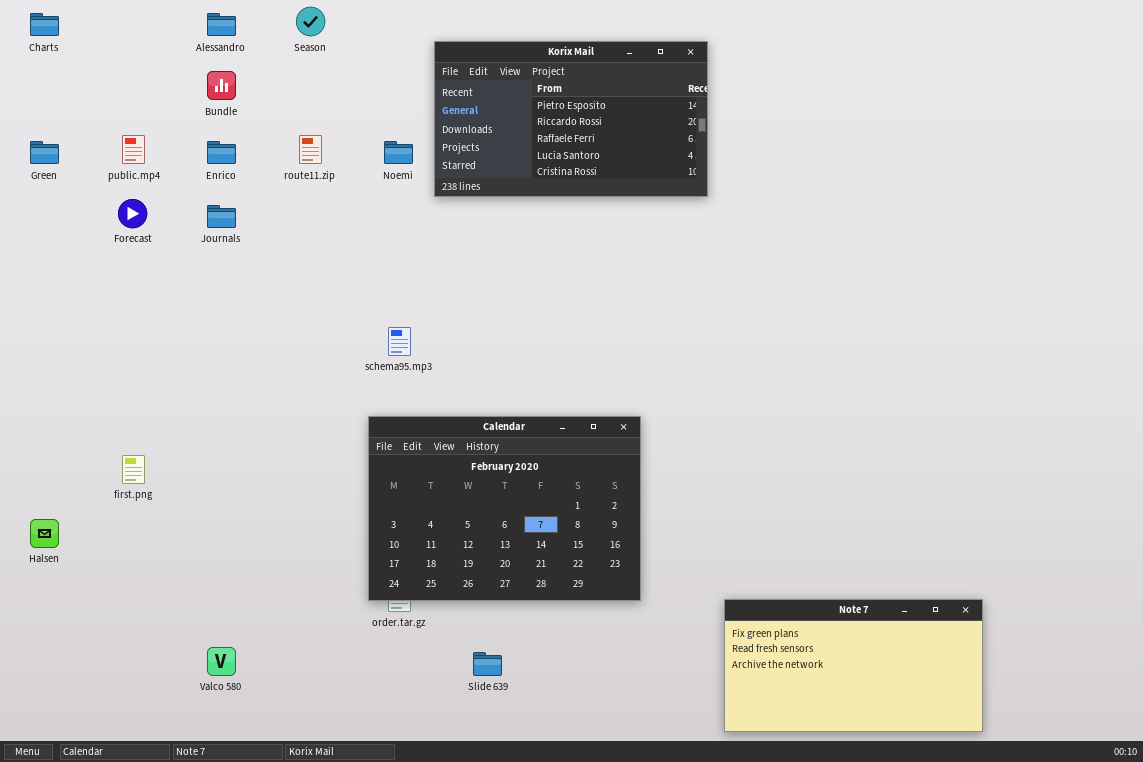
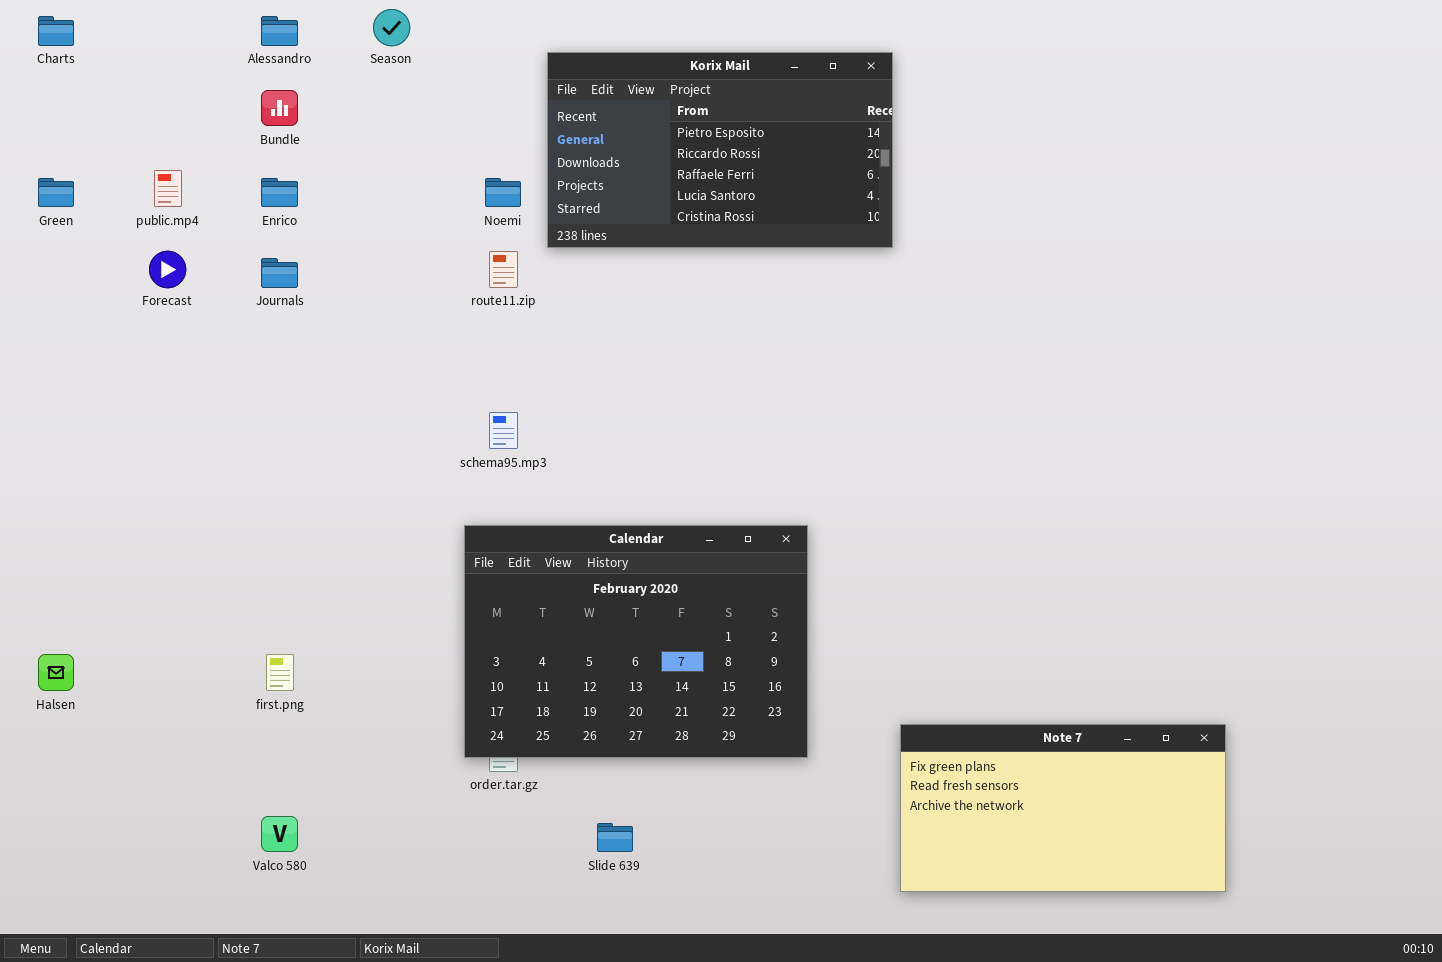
route11.zip: [299,135,322,164] -> [489,251,518,288], moved
first.png: [122,455,145,484] -> [266,654,294,691], moved
Note 7: [724,599,983,732] -> [900,724,1226,892], moved

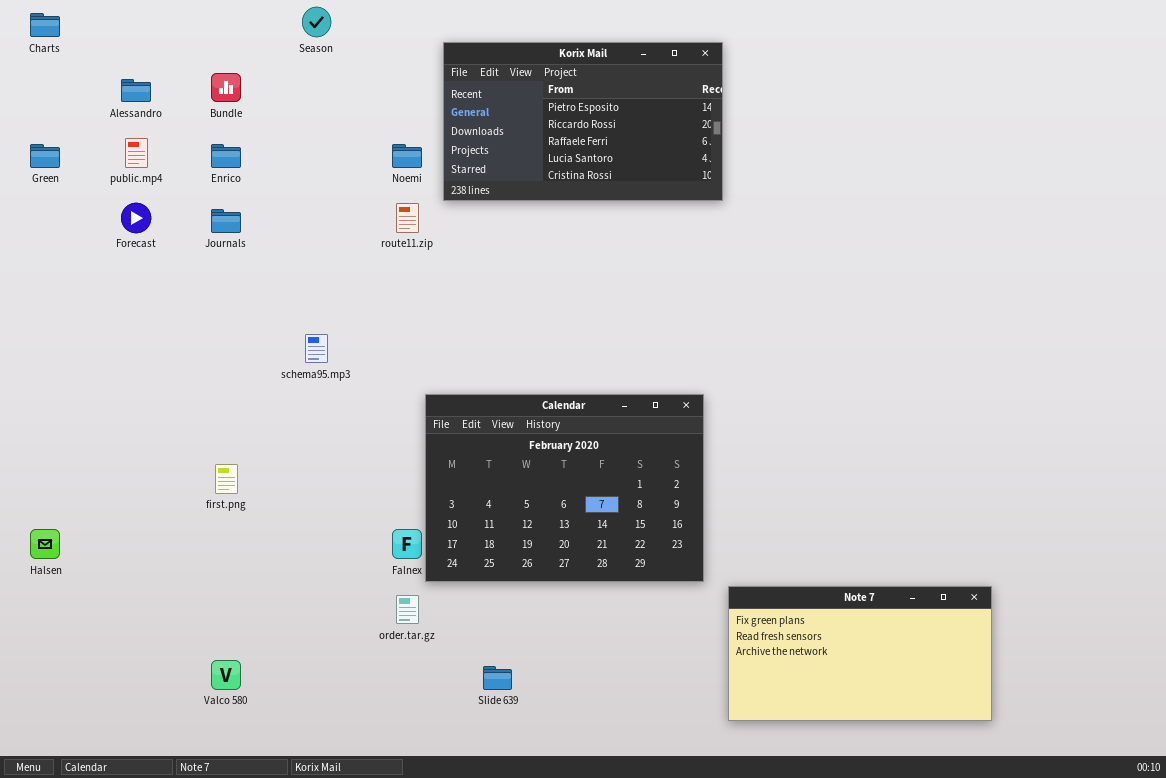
Alessandro: [261,16,298,46] -> [121,79,151,102], moved
schema95.mp3: [489,412,518,449] -> [305,334,328,363], moved
Calendar: [464,525,808,758] -> [425,394,704,582], moved
first.png: [266,654,294,691] -> [215,464,238,494], moved

